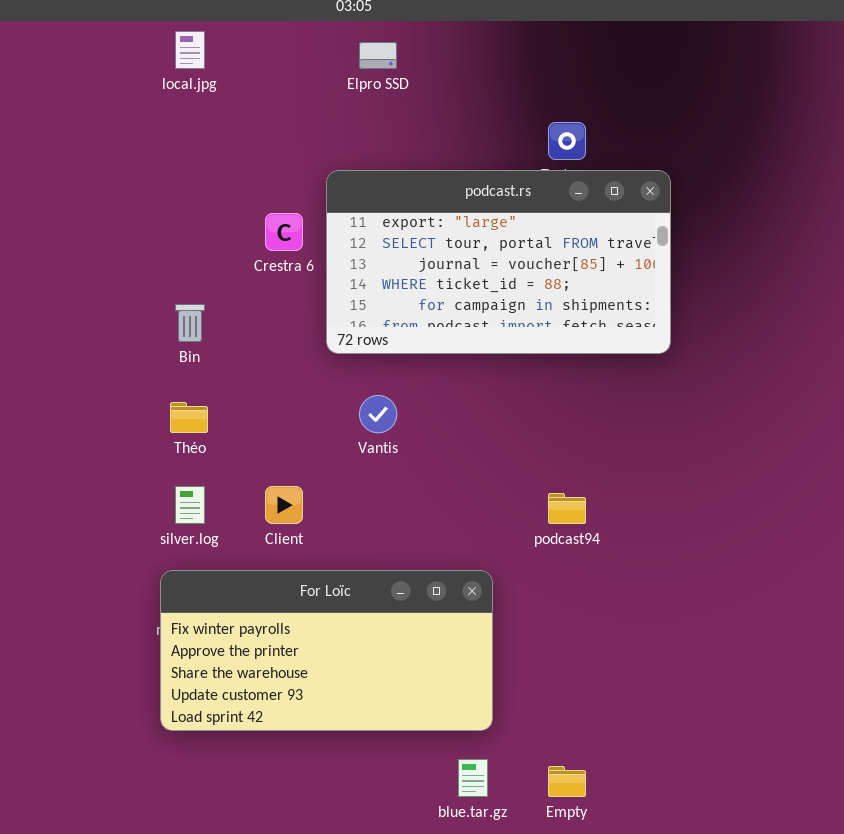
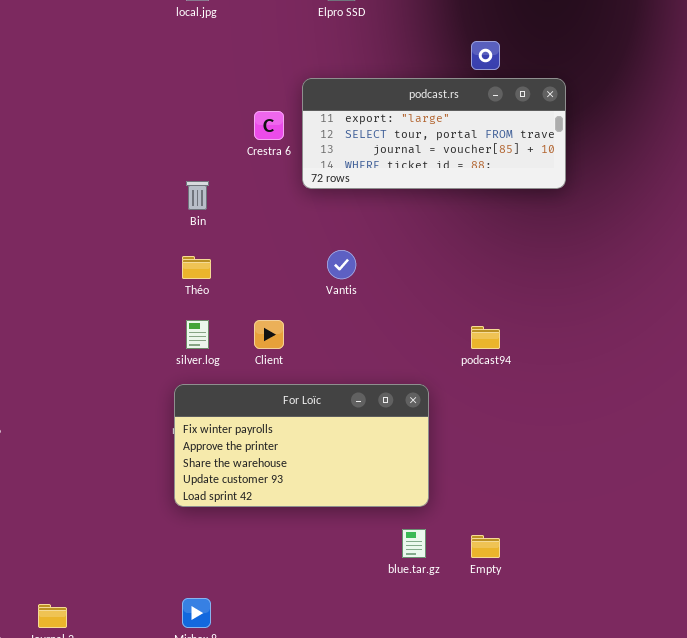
podcast.rs: [326,170,671,354] -> [302,78,566,189], resized

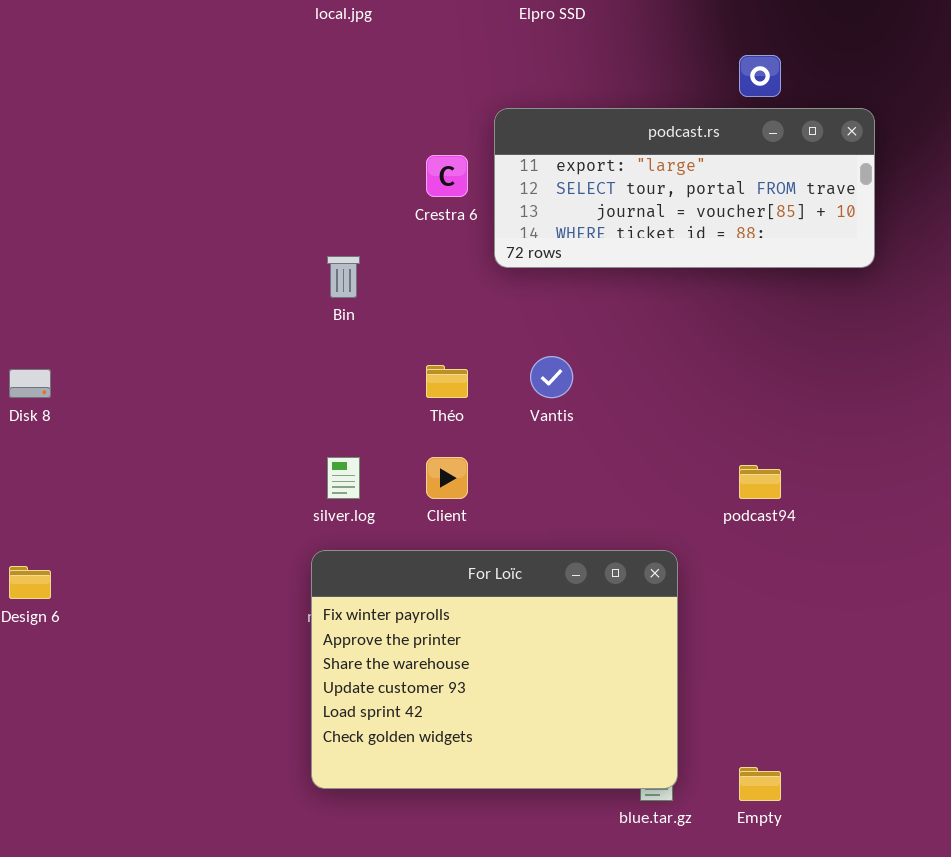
Théo: [182,256,211,279] -> [426,365,468,398], moved
For Loïc: [174,384,429,507] -> [311,550,678,789], resized

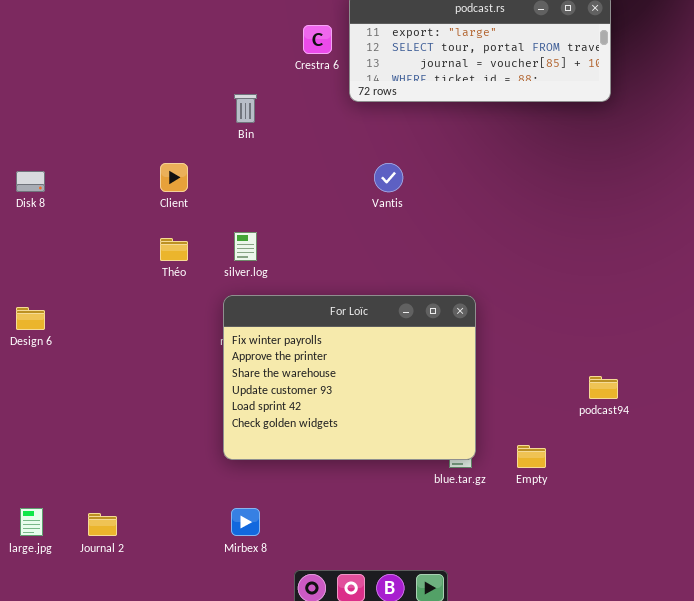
Théo: [426,365,468,398] -> [160,238,188,261], moved
Client: [426,457,468,499] -> [160,163,188,192], moved
podcast94: [739,465,781,499] -> [589,376,618,399], moved

